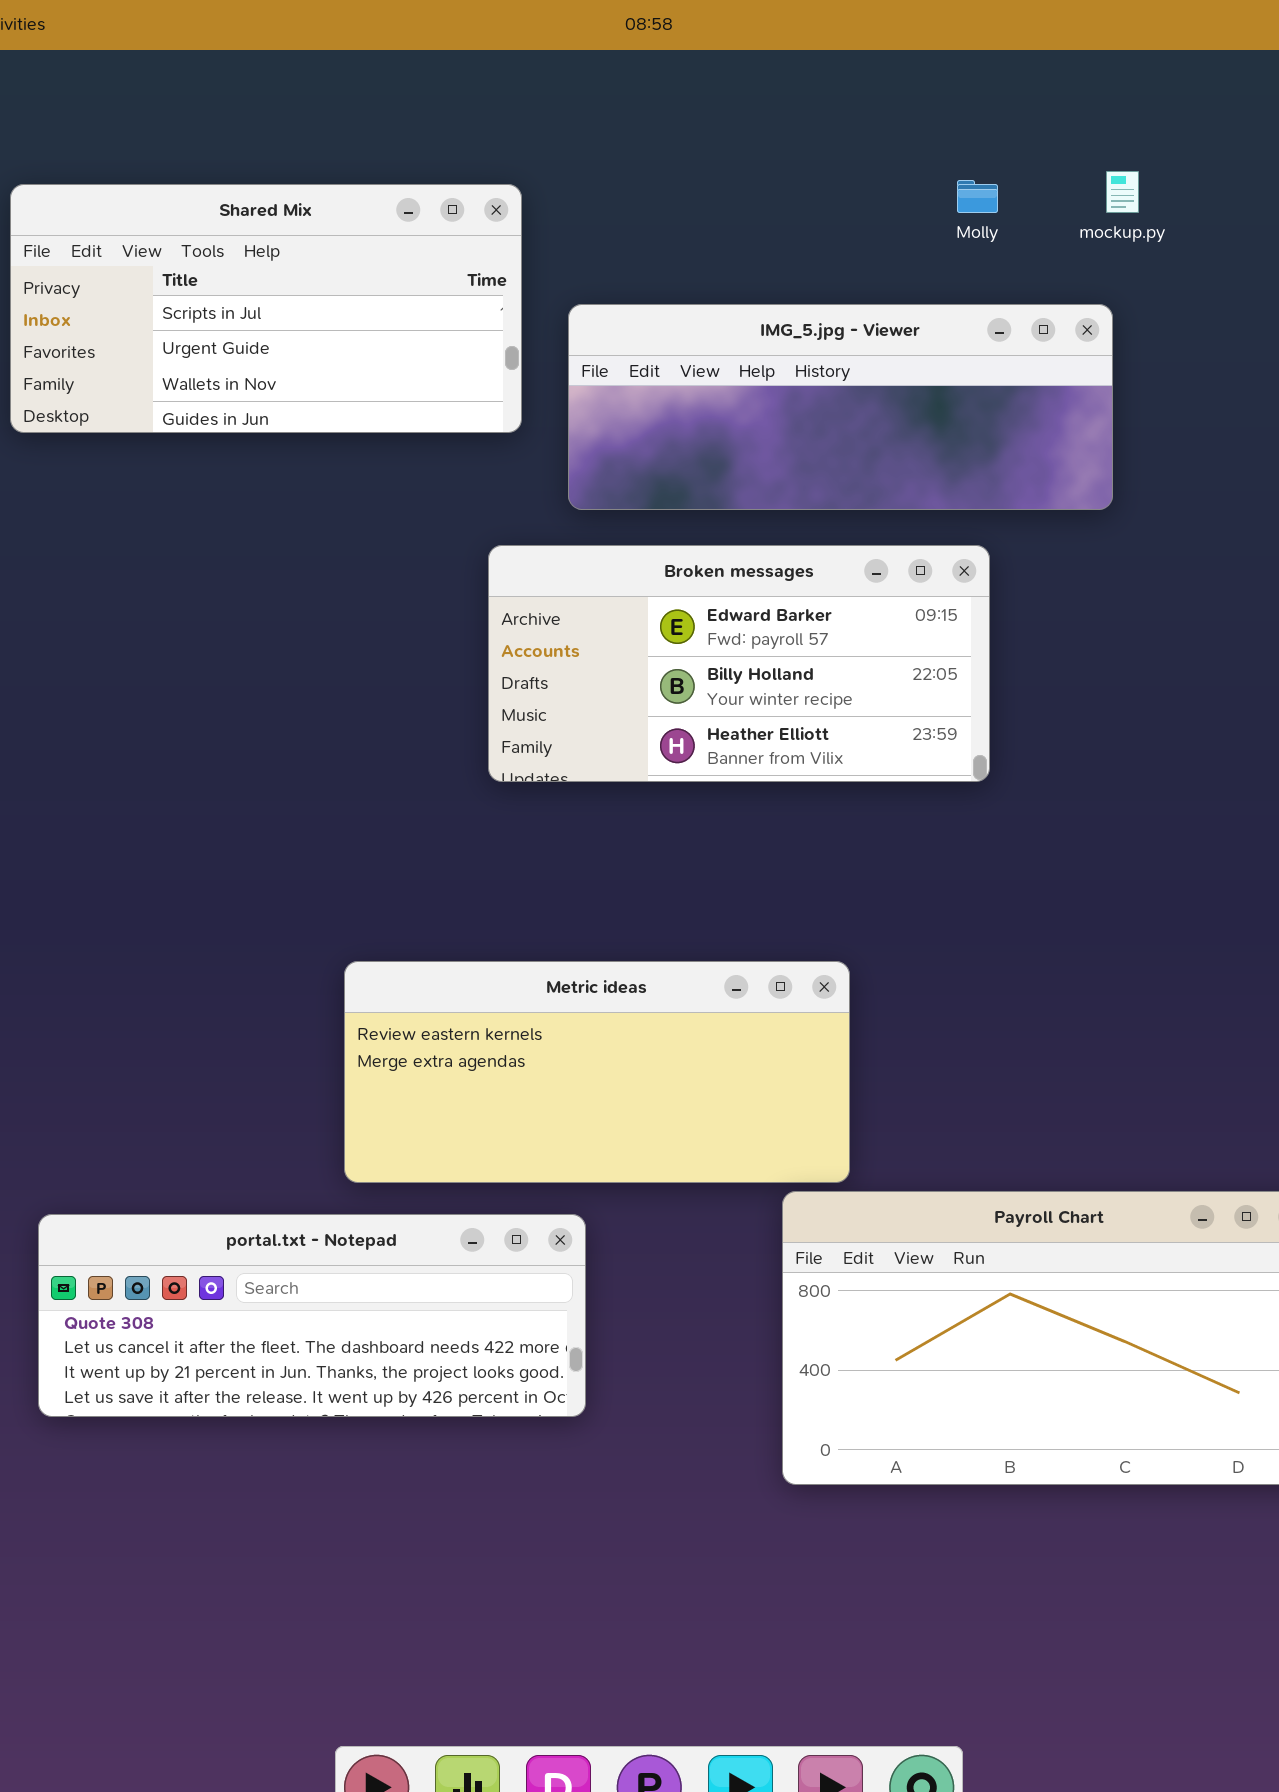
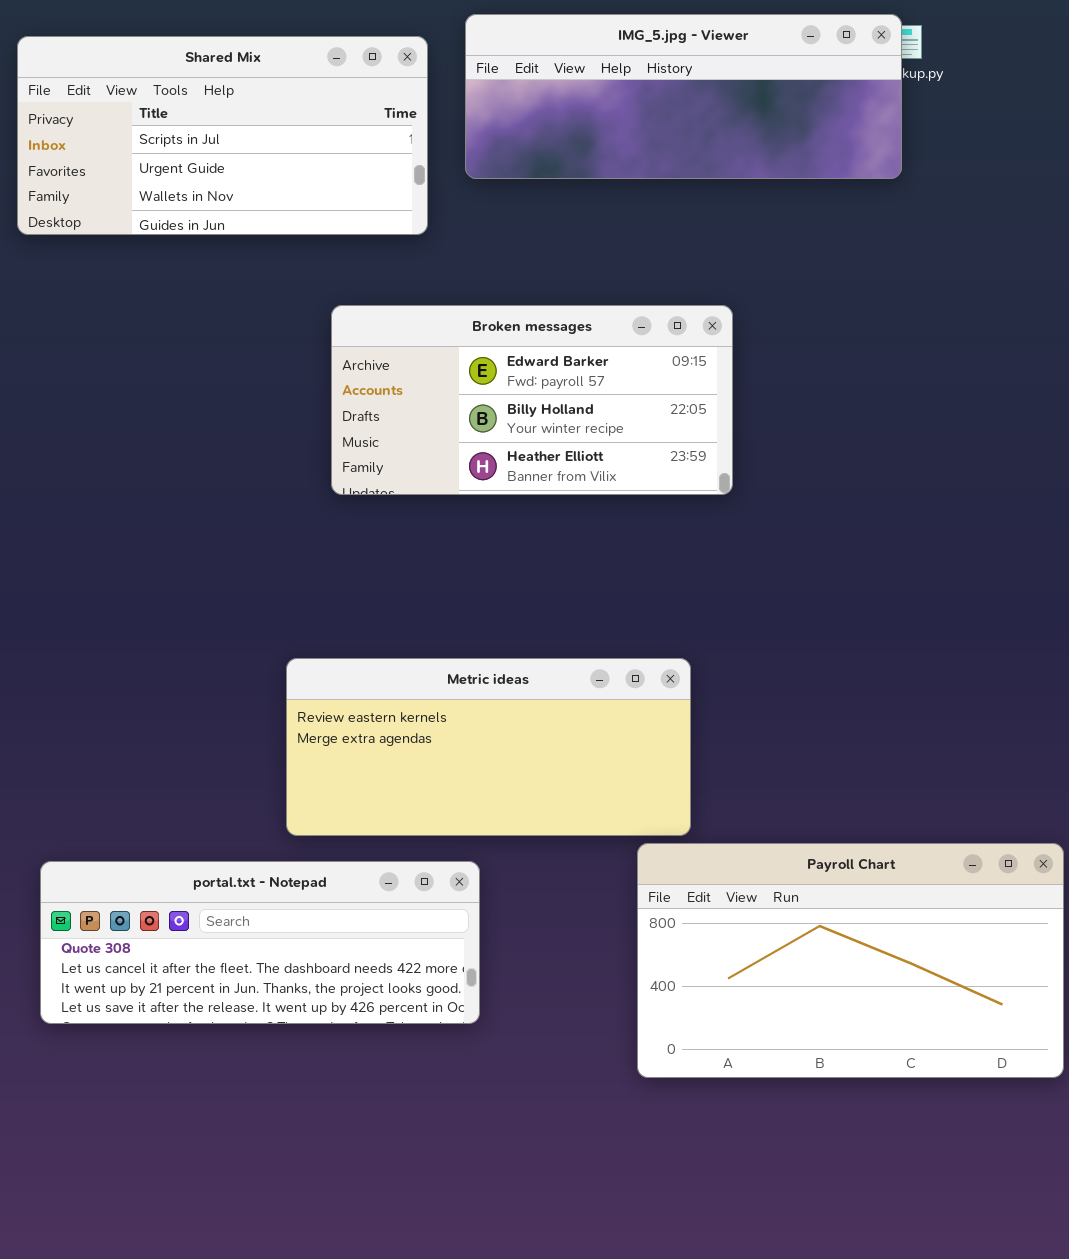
IMG_5.jpg - Viewer: [568,304,1113,510] -> [465,14,902,179], moved
Broken messages: [488,545,990,782] -> [331,305,733,495], moved

